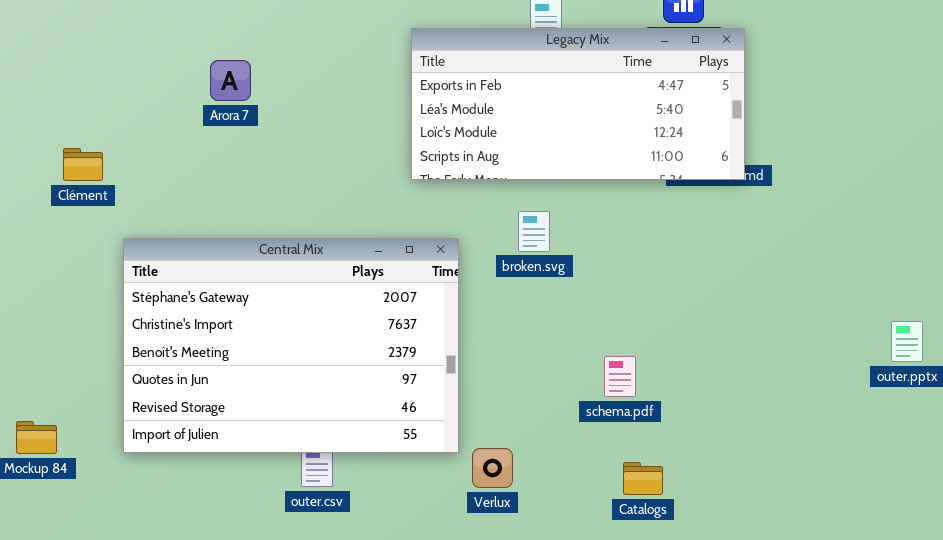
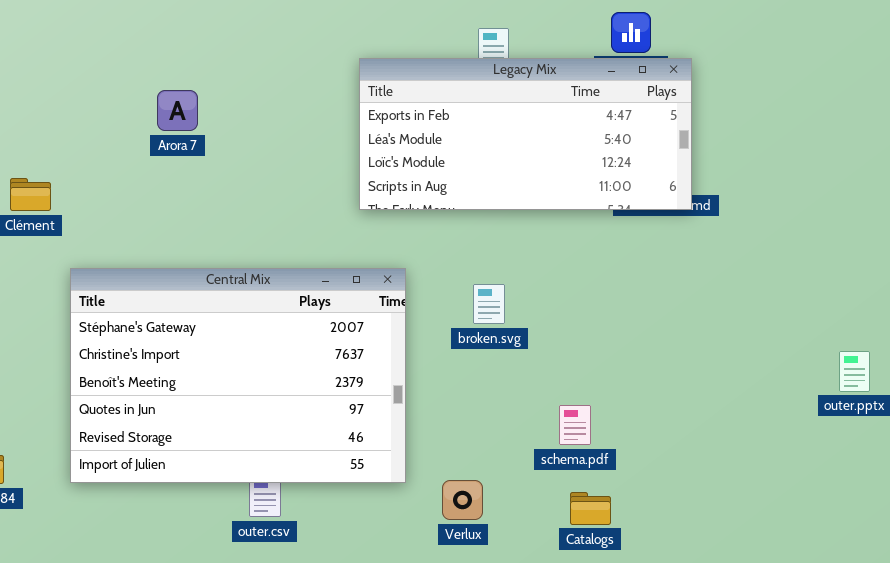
broken.svg: [518,211,550,252] -> [473,284,505,324], moved
schema.pdf: [604,356,636,397] -> [559,405,591,445], moved
Verlux: [472,448,513,488] -> [442,480,483,520], moved

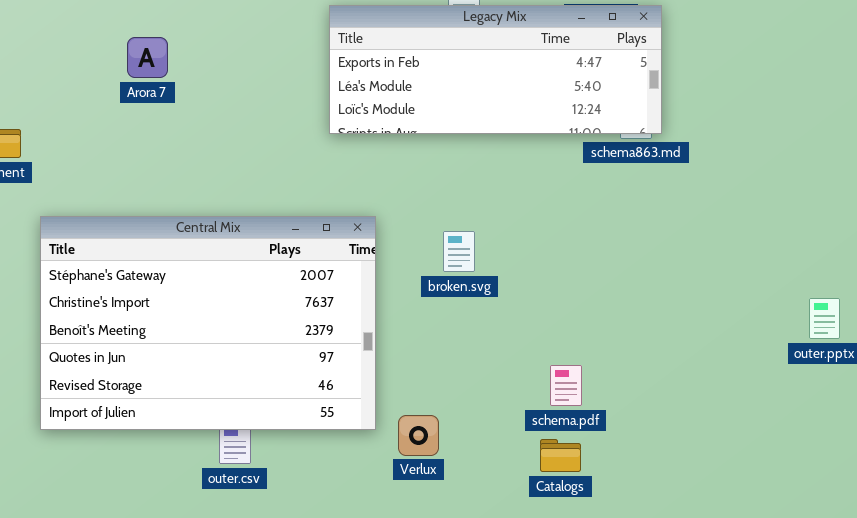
Legacy Mix: [359,58,692,210] -> [329,5,662,134], resized
schema.pdf: [559,405,591,445] -> [550,365,582,406], moved
Verlux: [442,480,483,520] -> [398,415,439,456], moved

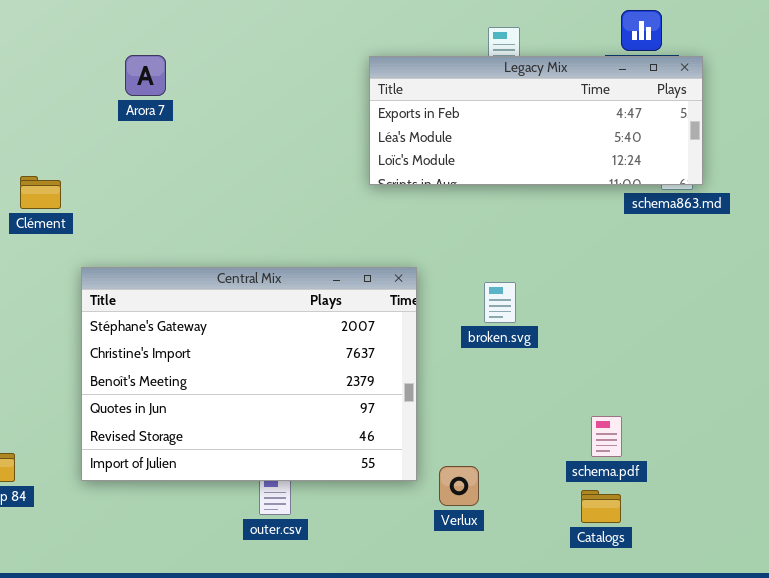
Arora 7: [127,37,168,78] -> [125,55,166,96], moved

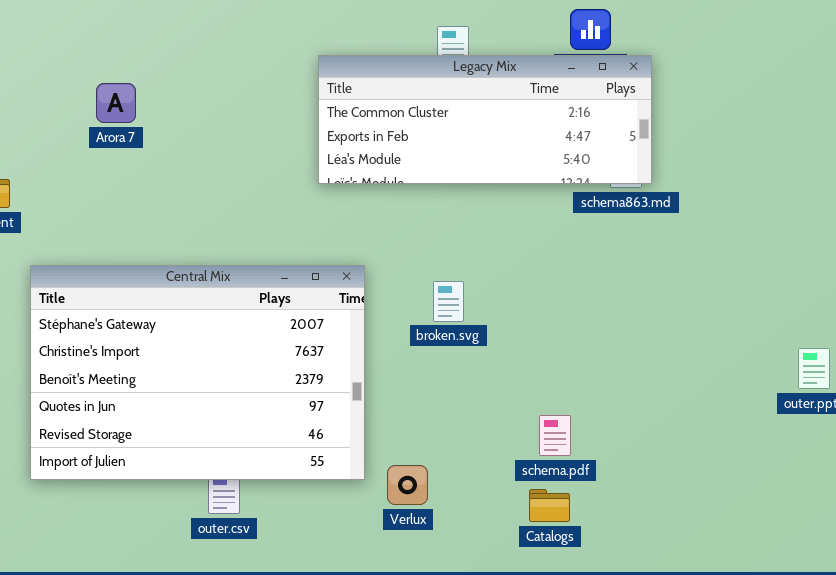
Arora 7: [125,55,166,96] -> [96,83,136,123], moved
Legacy Mix: [369,56,703,185] -> [318,55,652,184], scrolled up 1 row

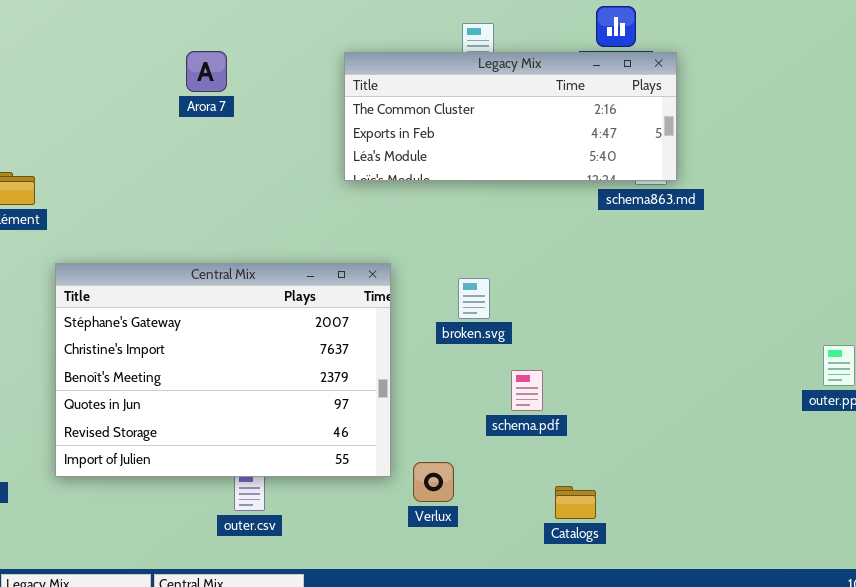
Arora 7: [96,83,136,123] -> [186,51,227,92], moved
schema.pdf: [539,415,571,456] -> [511,370,543,411], moved

